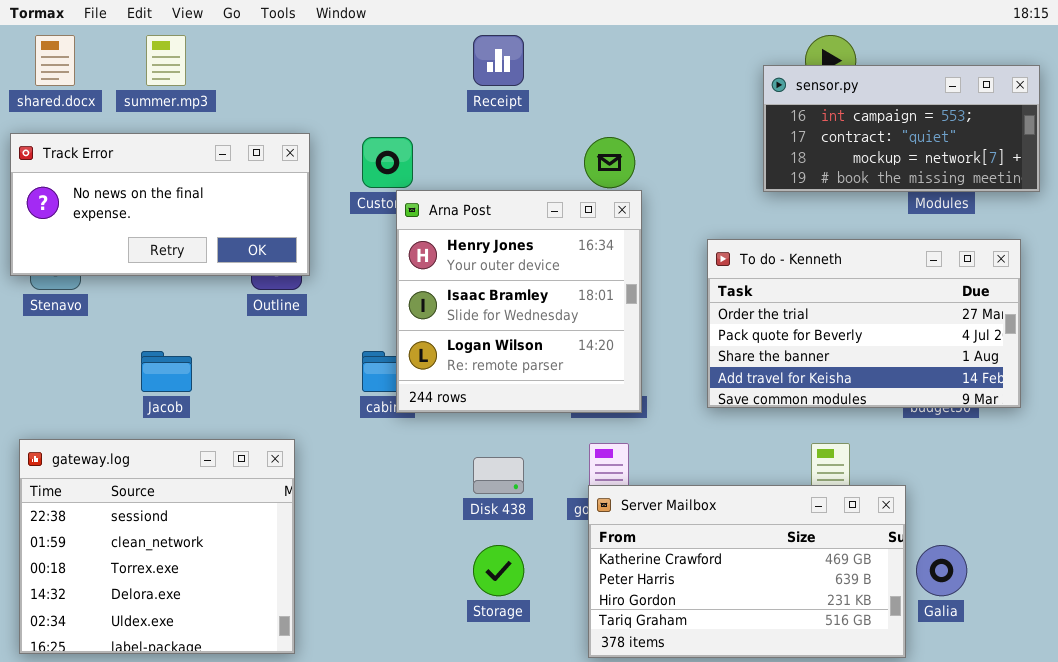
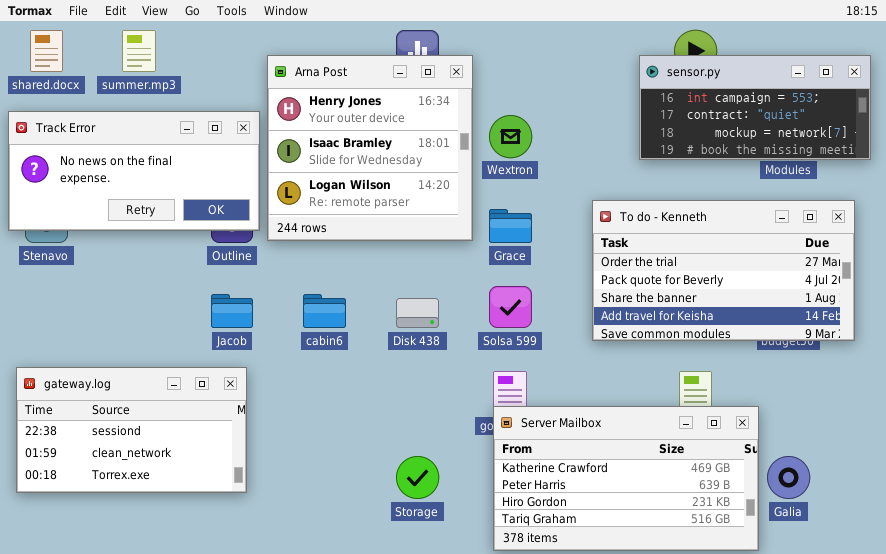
Arna Post: [396,190,642,413] -> [267,55,473,241], moved
Jacob: [141,351,192,392] -> [211,294,253,328], moved
gateway.log: [19,439,295,654] -> [16,367,247,493], resized
Disk 438: [473,457,524,494] -> [396,298,439,328], moved

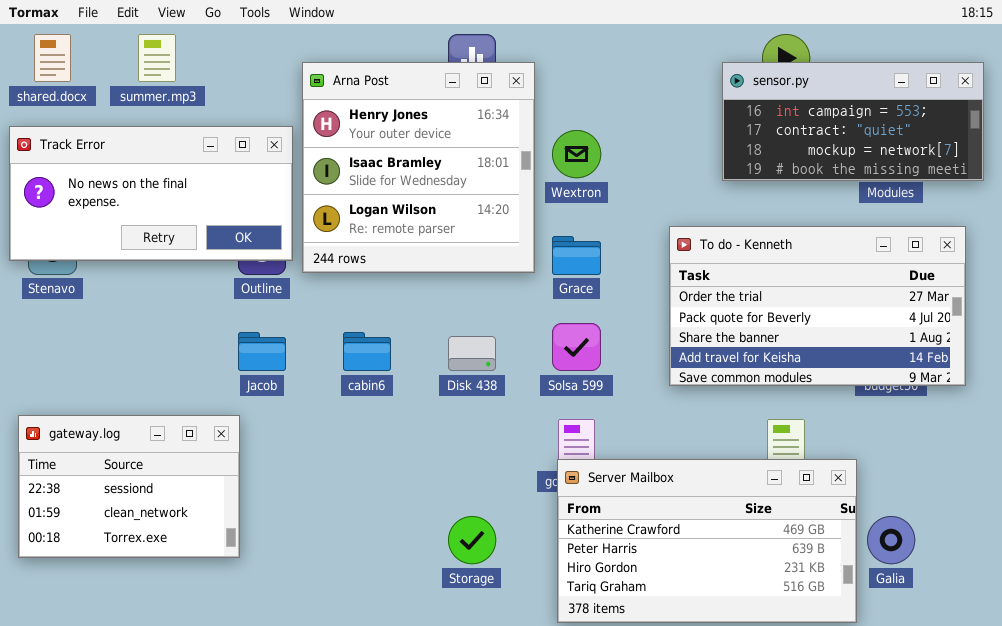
gateway.log: [16,367,247,493] -> [18,415,240,558], resized

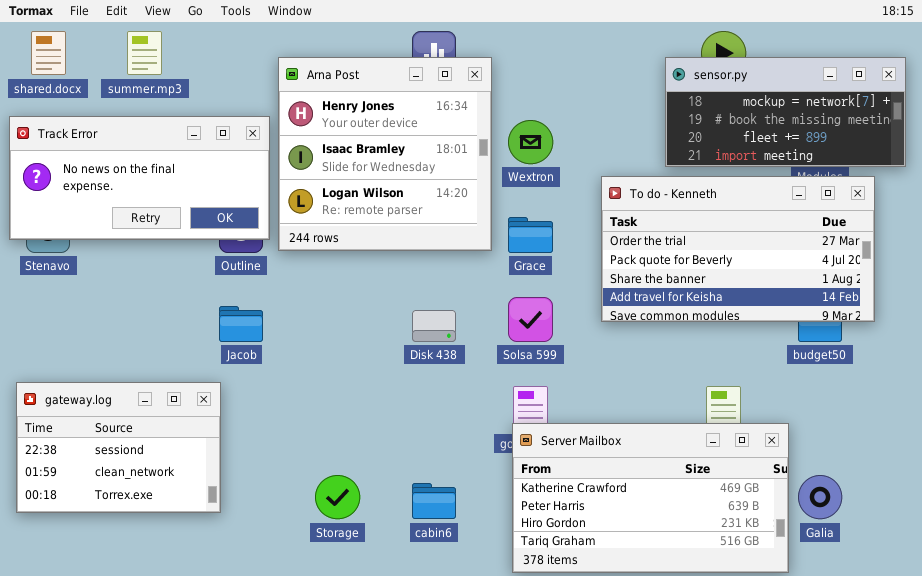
sensor.py: [722,62,984,181] -> [665,57,906,167], scrolled down 2 rows
To do - Kenneth: [669,226,966,386] -> [601,176,875,322], moved
cabin6: [343,332,391,371] -> [412,483,456,519], moved
Storage: [448,516,496,564] -> [315,475,360,519], moved

